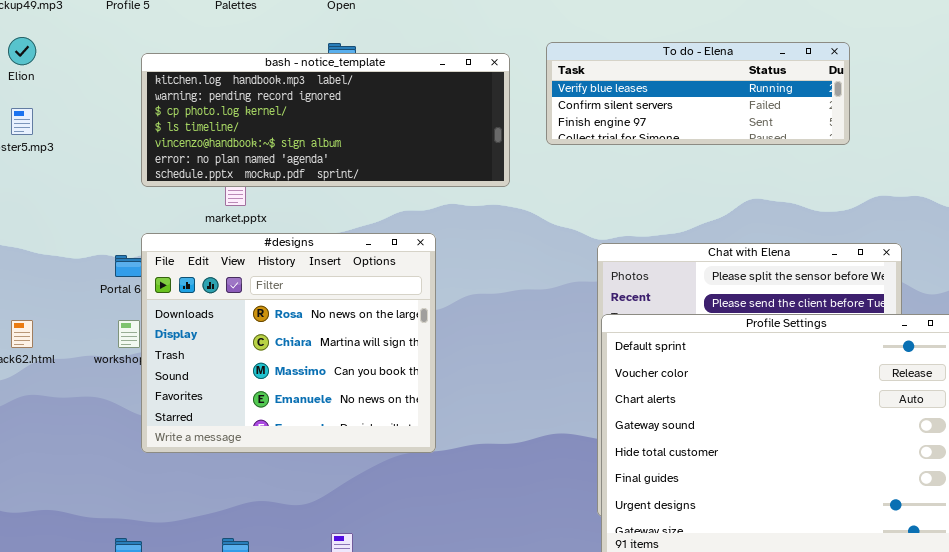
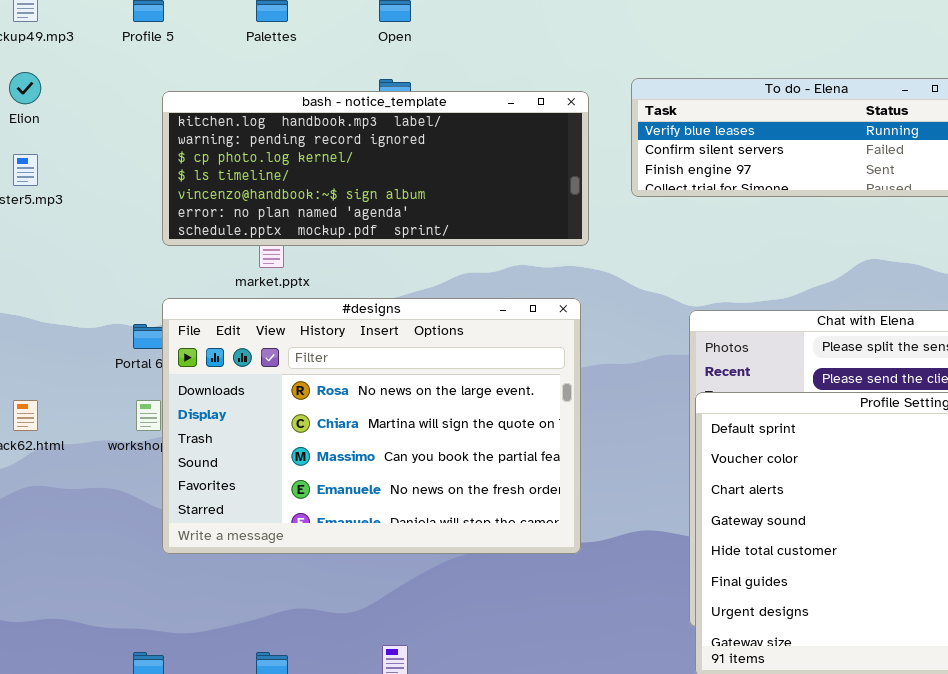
#designs: [141,233,436,453] -> [162,298,581,554], resized

